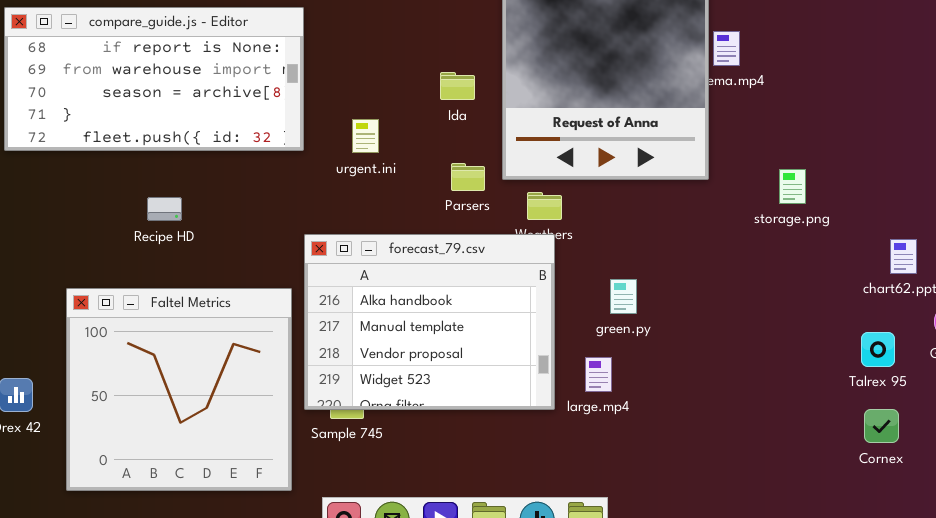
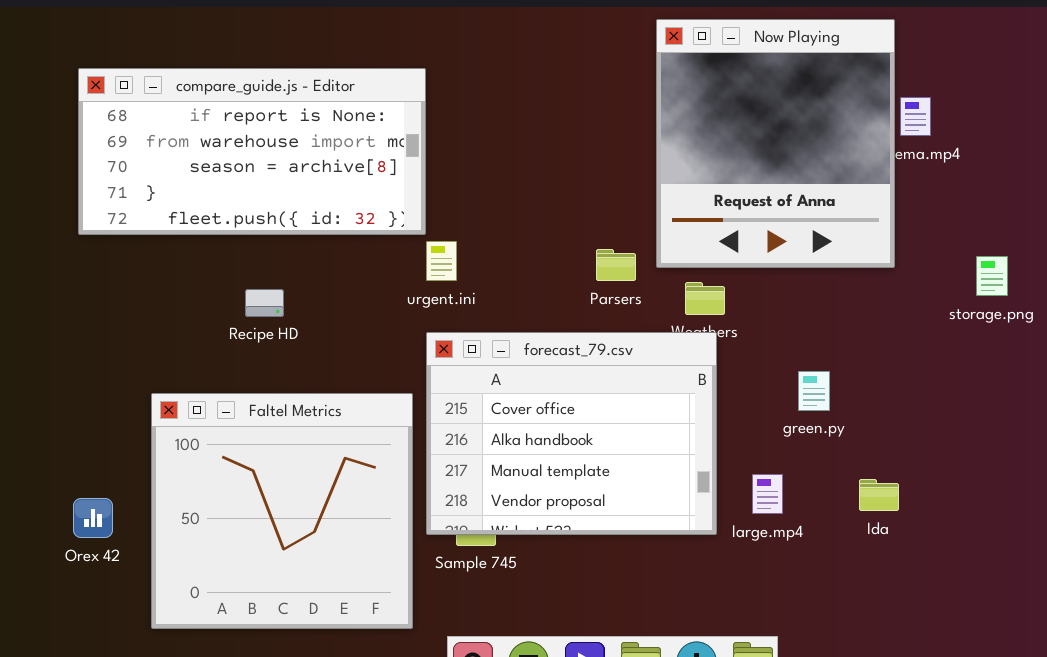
Ida: [440,72,475,100] -> [859,479,899,511], moved
urgent.ini: [352,119,379,153] -> [426,241,457,281], moved
forecast_79.csv: [304,234,555,410] -> [426,332,717,535], scrolled up 1 row
green.py: [610,279,637,314] -> [798,371,830,411], moved

